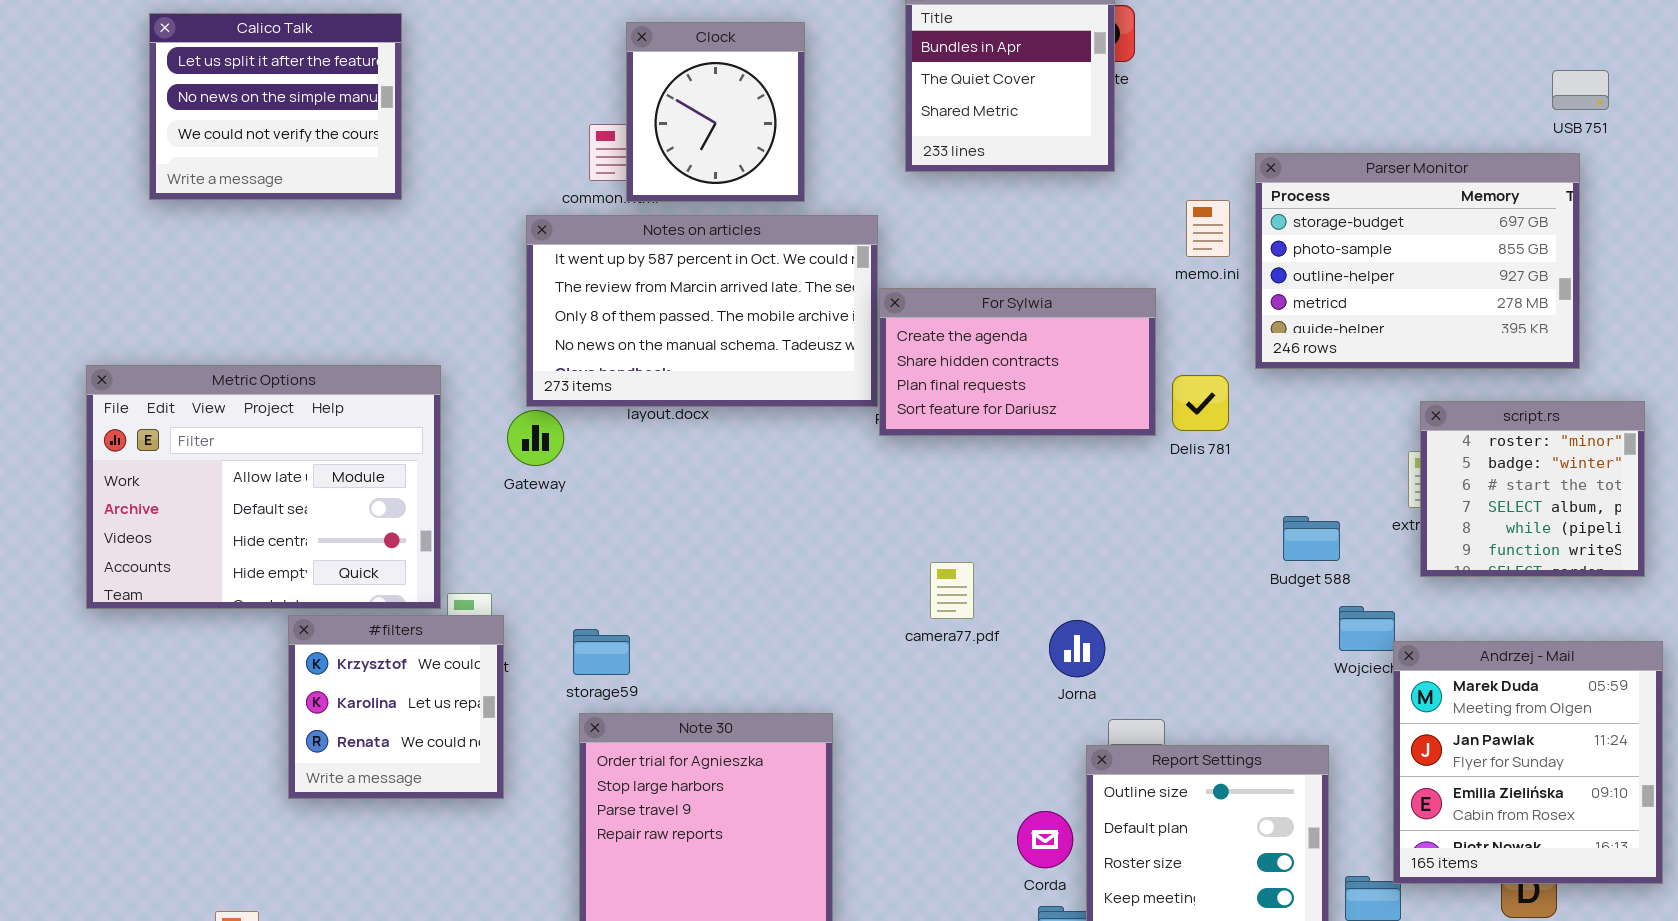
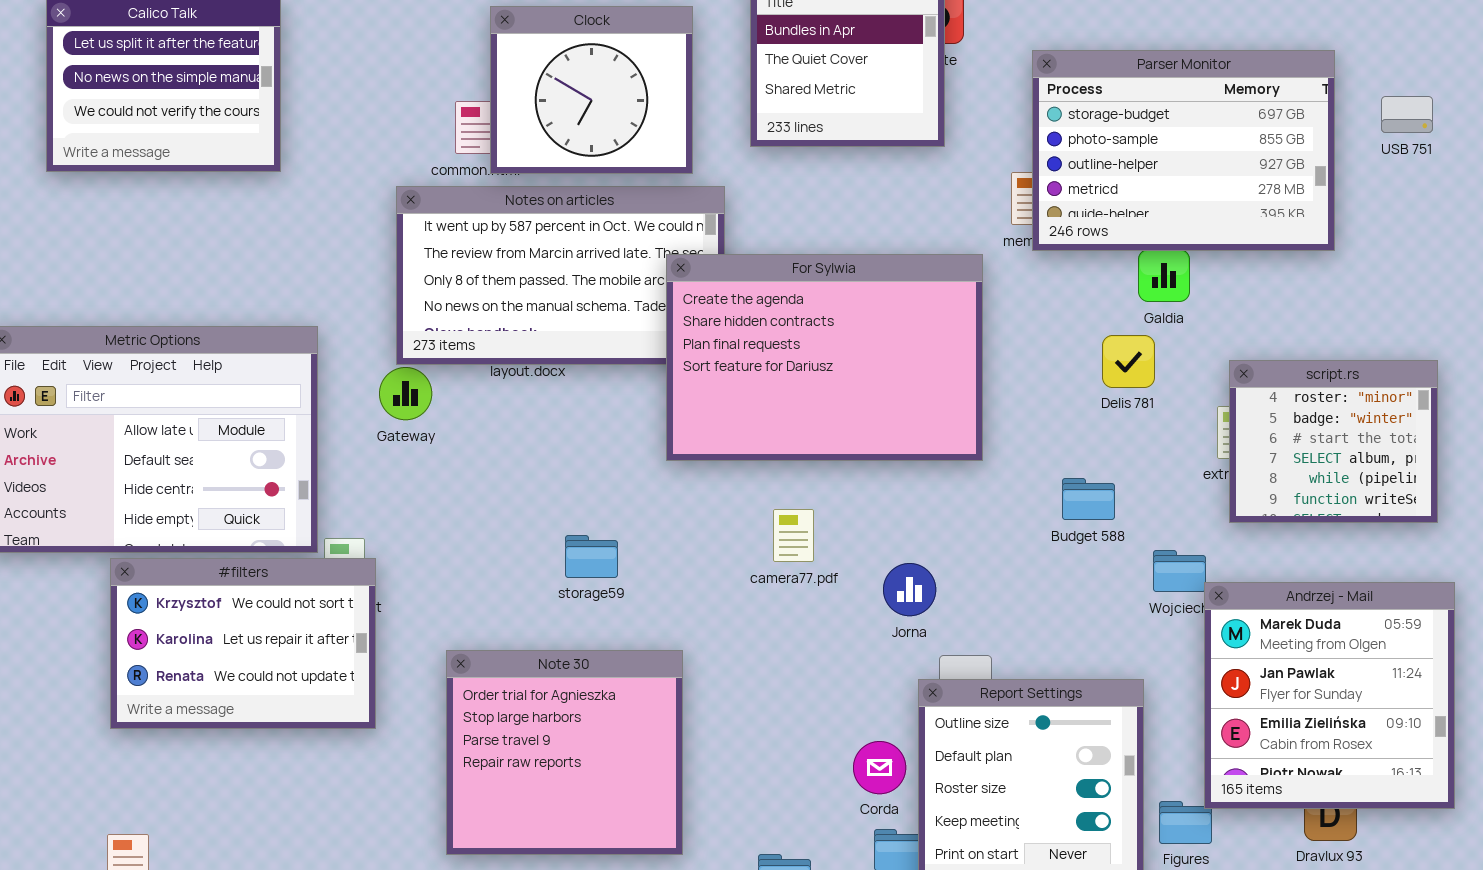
Clock: [626,22,805,202] -> [490,6,693,174], resized
USB 751: [1552,70,1609,110] -> [1381,96,1433,133], moved
Parser Monitor: [1255,153,1580,369] -> [1032,50,1335,251], moved
For Sylwia: [879,288,1156,436] -> [666,254,983,461], resized
Delis 781: [1172,375,1229,431] -> [1102,335,1155,388], moved
Budget 588: [1283,516,1340,561] -> [1062,478,1115,520], moved
#filters: [288,615,504,799] -> [110,558,376,729], resized
storage59: [573,629,630,675] -> [565,535,618,578], moved

